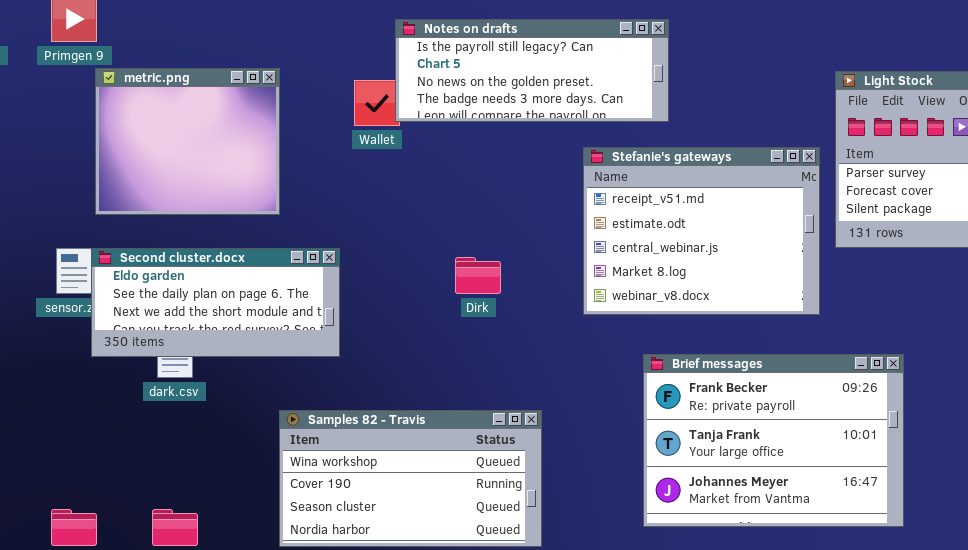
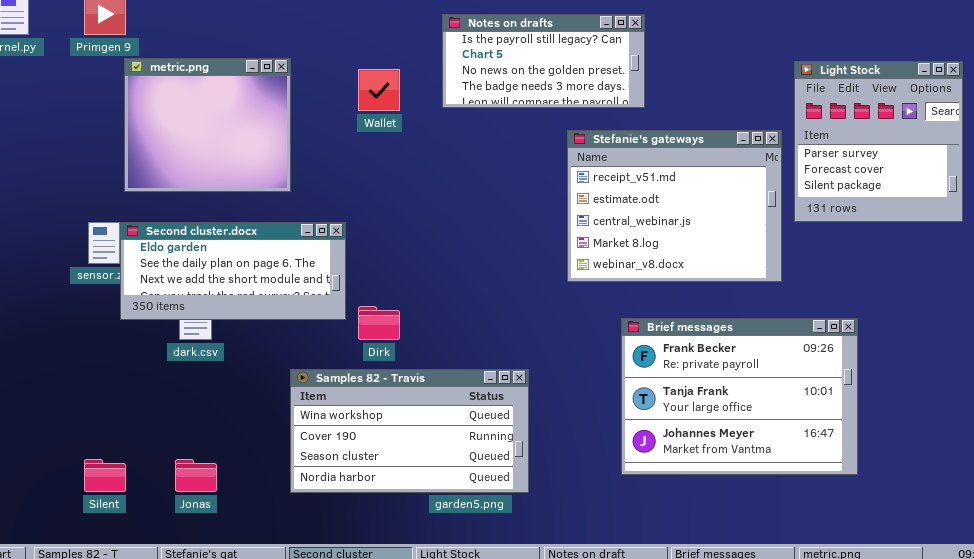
Notes on drafts: [395,19,669,122] -> [442,14,645,108], resized
Dirk: [455,257,501,294] -> [358,306,400,340], moved

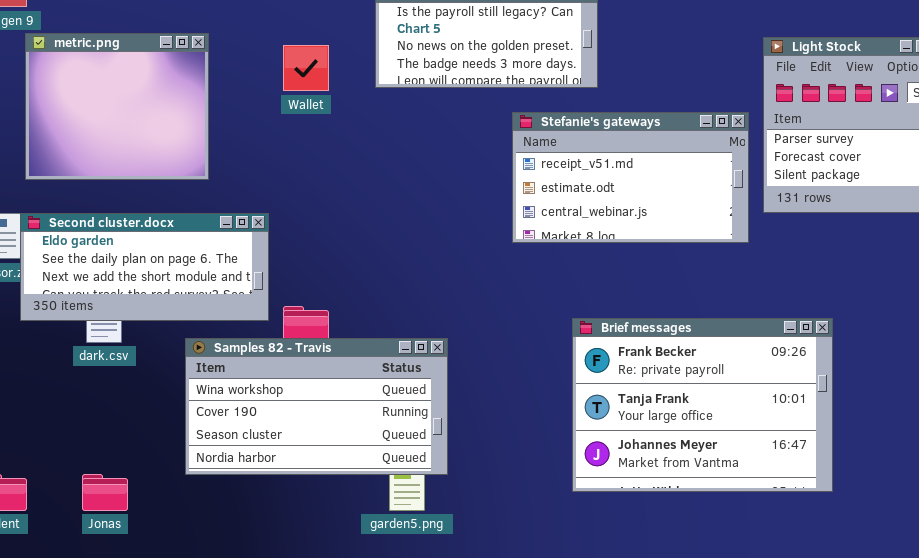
Stefanie's gateways: [567,130,782,282] -> [512,112,749,243], resized
Samples 82 - Travis: [290,369,529,493] -> [185,338,448,475], moved

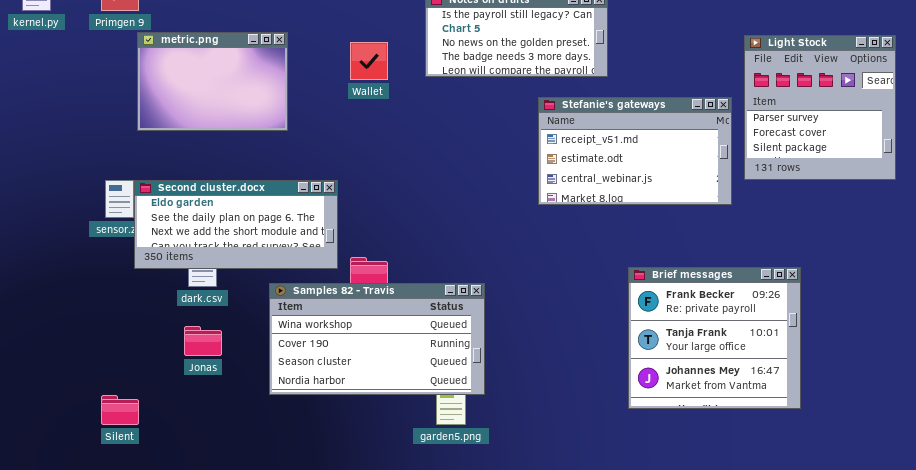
metric.png: [25,33,209,180] -> [137,32,288,131], resized
Brief messages: [572,318,833,492] -> [628,267,801,409], resized
Jonas: [82,474,128,511] -> [184,326,222,356], moved

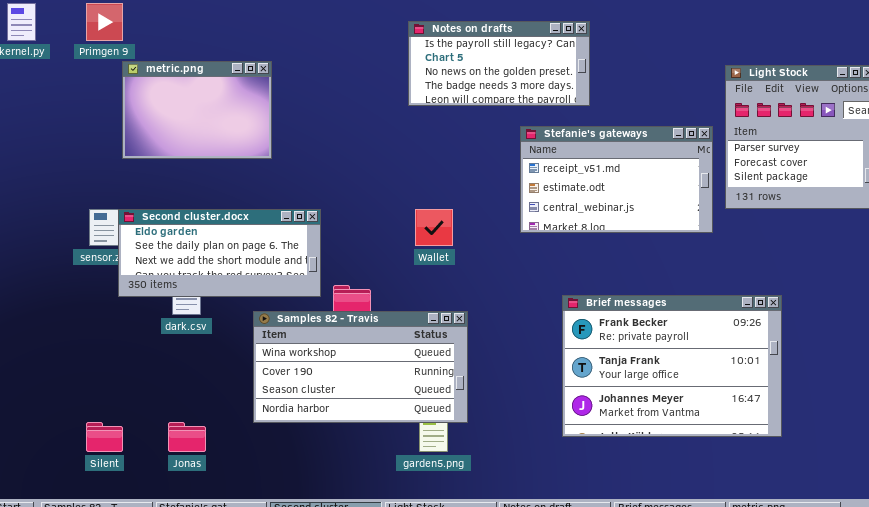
Wallet: [350,42,388,80] -> [415,209,453,246], moved
Brief messages: [628,267,801,409] -> [562,295,782,437], resized
Jonas: [184,326,222,356] -> [168,422,206,452], moved

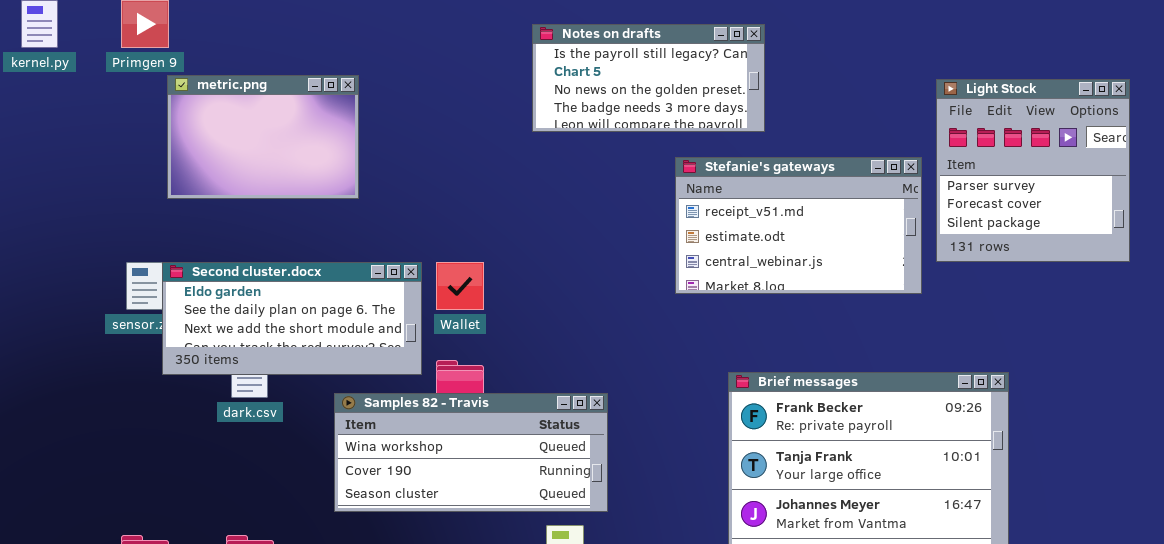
Wallet: [415,209,453,246] -> [436,262,484,310], moved
Samples 82 - Travis: [253,311,468,423] -> [334,393,608,512], resized

